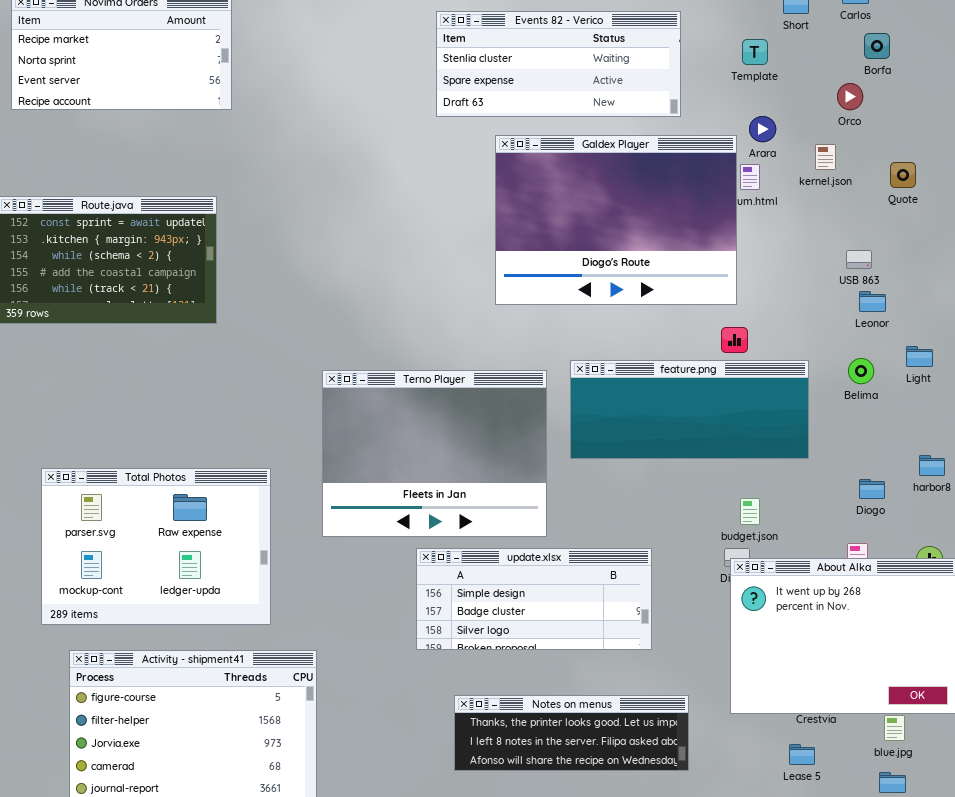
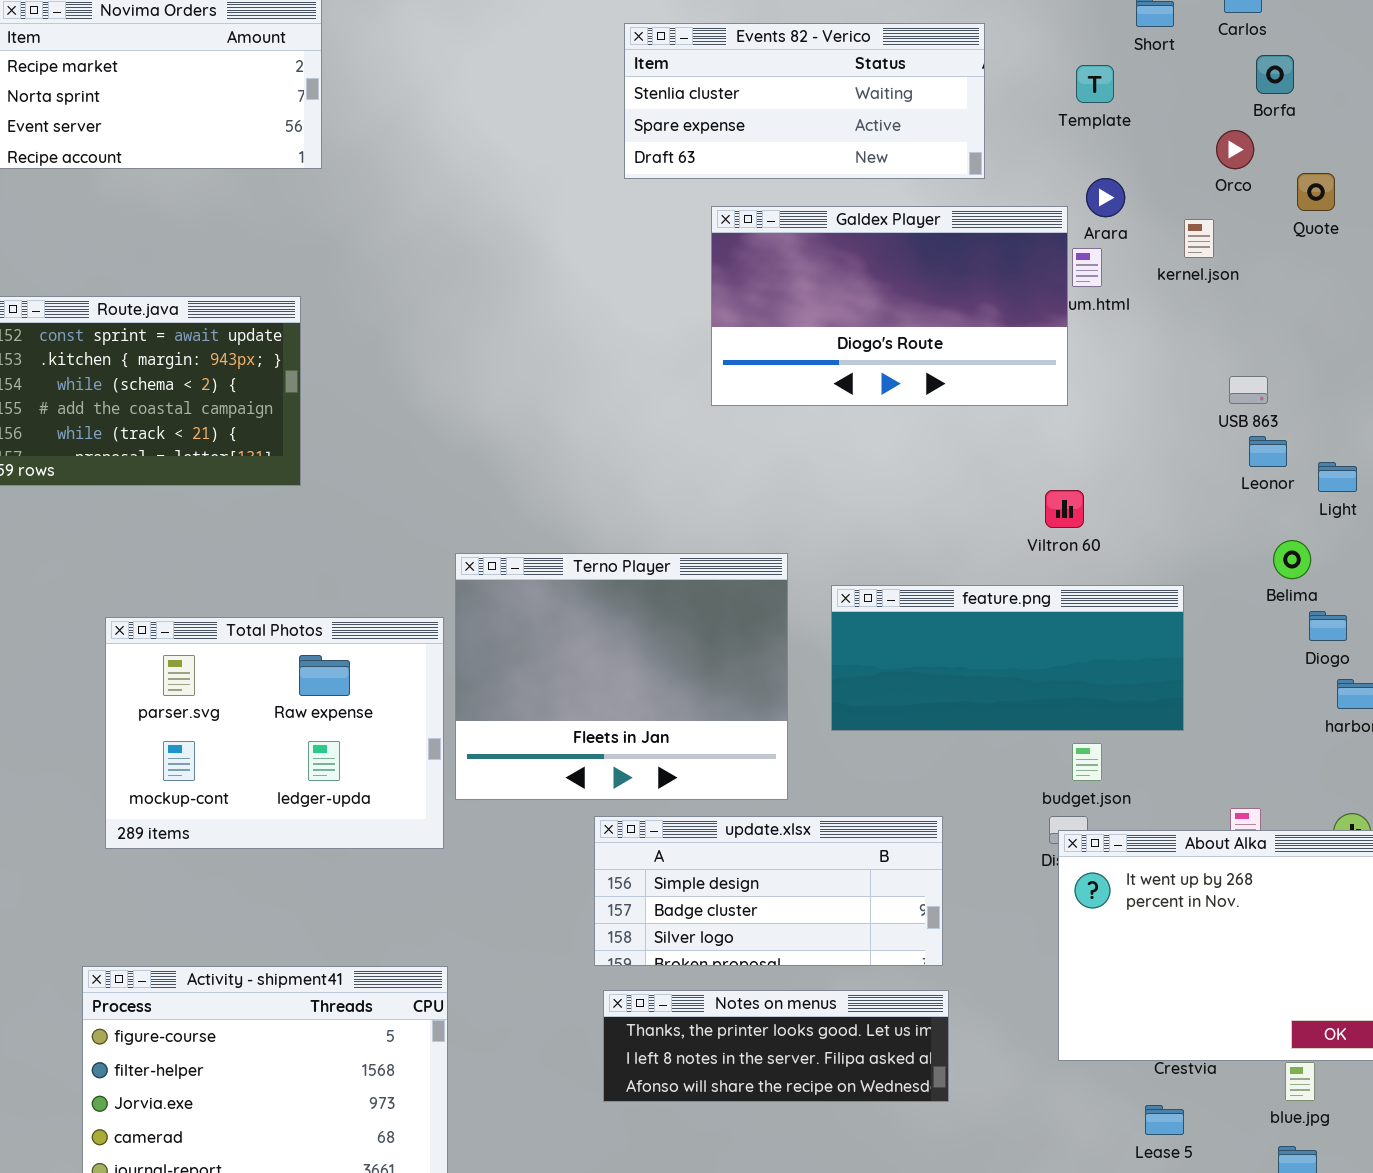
Galdex Player: [495,135,737,305] -> [711,206,1068,406], resized
Quote: [890,162,916,188] -> [1297,173,1335,211], moved
Light: [906,346,933,367] -> [1318,462,1357,492], moved
Belima: [848,358,874,384] -> [1273,540,1311,579], moved
feature.png: [570,360,809,459] -> [831,585,1184,731], moved
Total Photos: [41,468,271,625] -> [105,617,444,849], moved
Diogo: [859,479,885,499] -> [1309,611,1347,641], moved
Notes on menus: [454,695,689,771] -> [603,990,949,1102], moved

